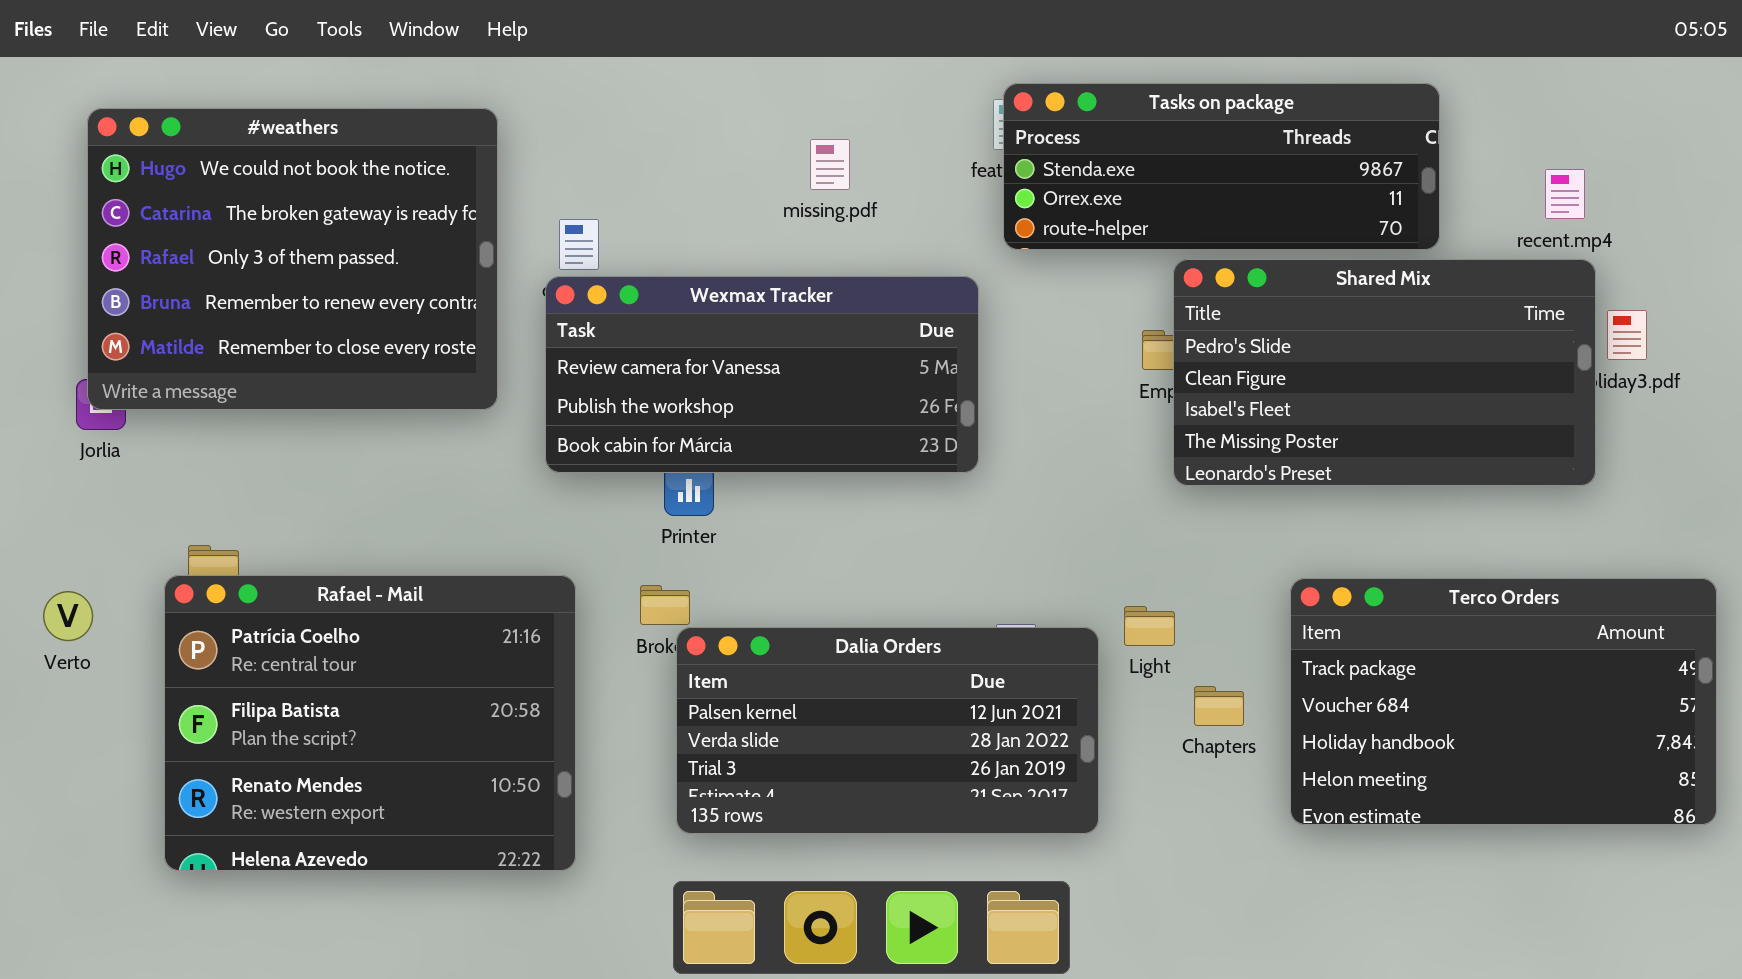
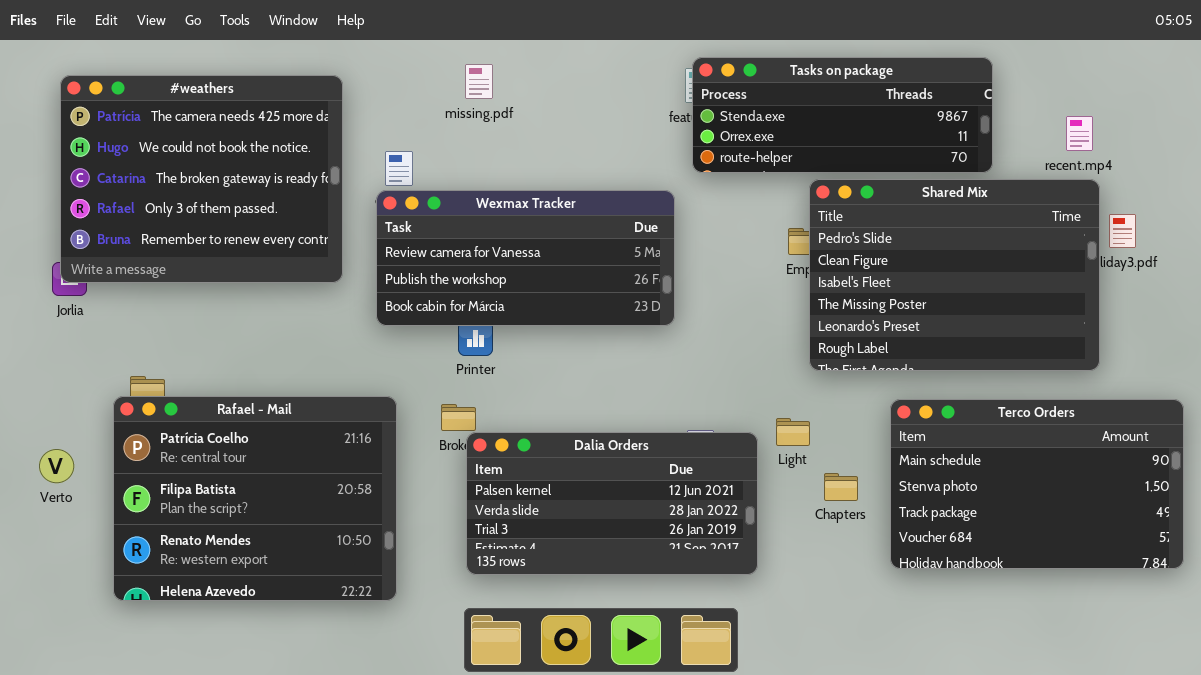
#weathers: [87,108,498,410] -> [60,75,343,283], scrolled up 1 row
missing.pdf: [810,139,850,190] -> [465,64,493,99], moved
Shared Mix: [1173,259,1596,486] -> [809,179,1100,371], resized
Terco Orders: [1290,578,1717,825] -> [890,399,1184,569], scrolled up 2 rows
Verto: [43,591,93,641] -> [39,449,74,483], moved

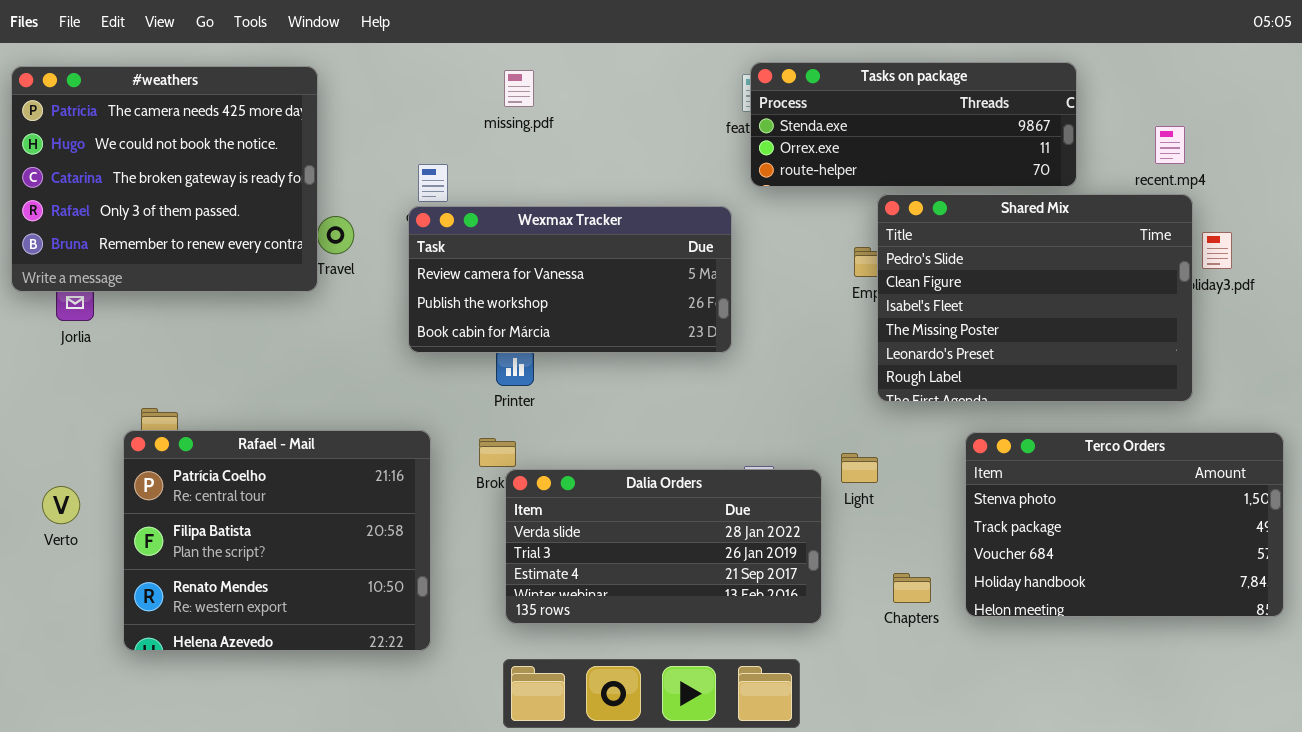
#weathers: [60,75,343,283] -> [11,66,318,292], moved
Terco Orders: [890,399,1184,569] -> [965,432,1284,617], scrolled down 1 row
Dalia Orders: [466,432,758,575] -> [505,469,822,624], scrolled down 1 row
Chapters: [824,473,858,501] -> [893,573,931,603], moved

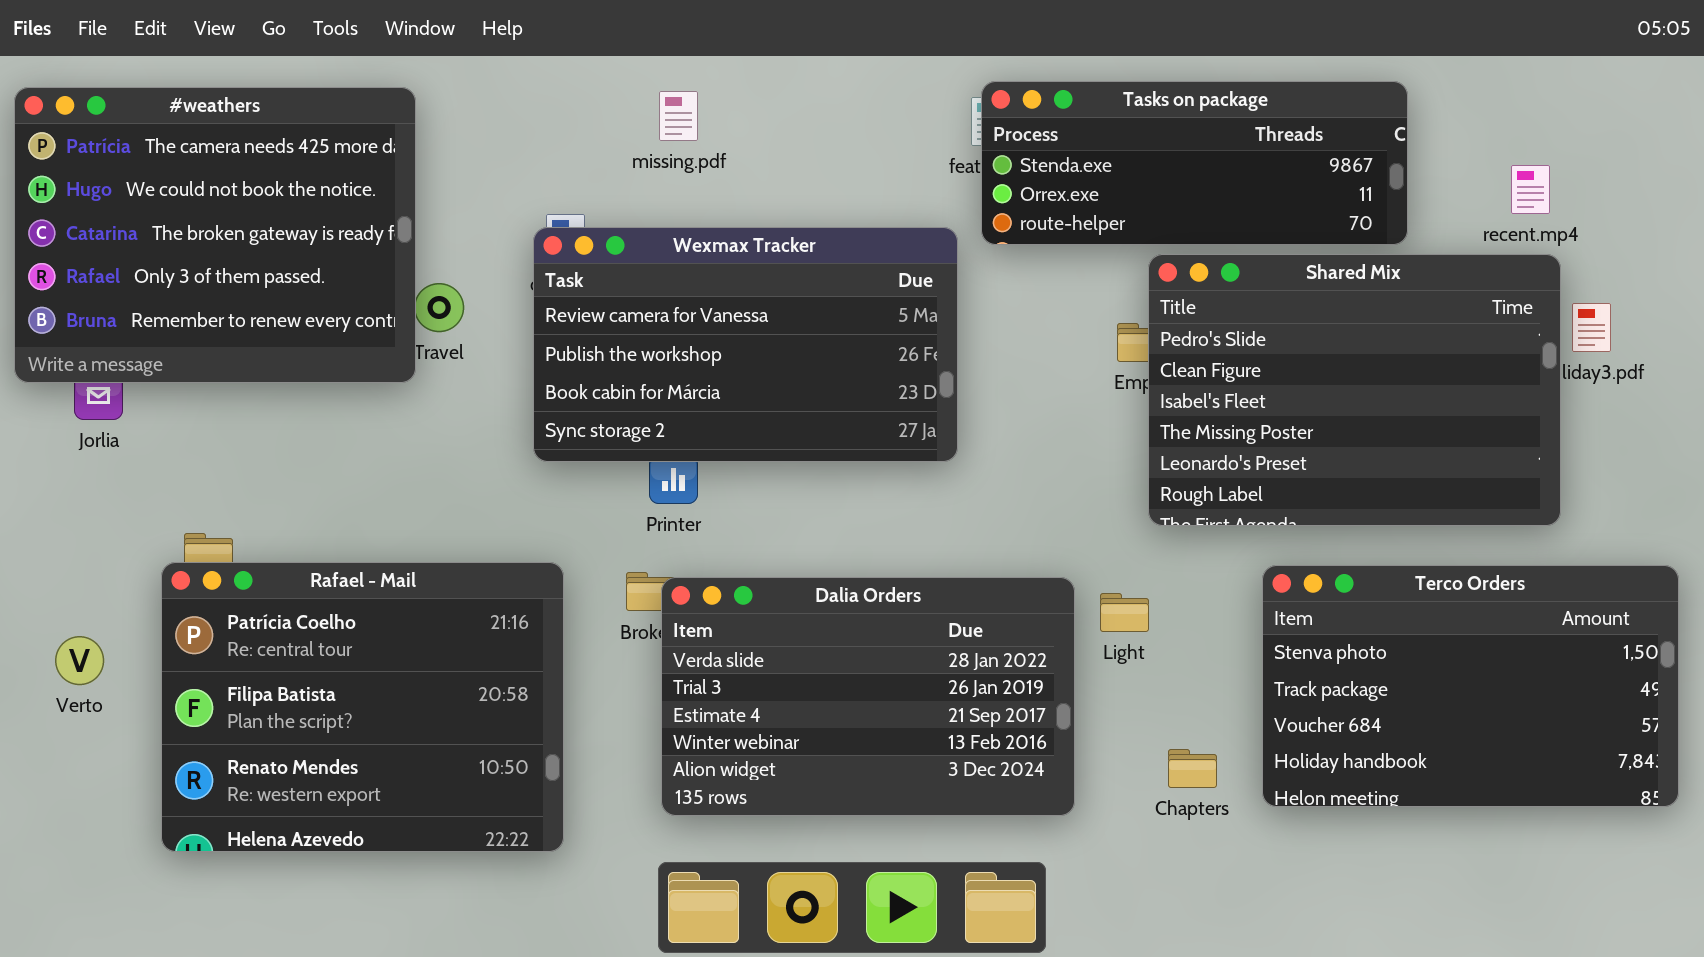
Wexmax Tracker: [408,206,732,353] -> [533,227,958,462], resized
Dalia Orders: [505,469,822,624] -> [661,577,1075,816], resized

